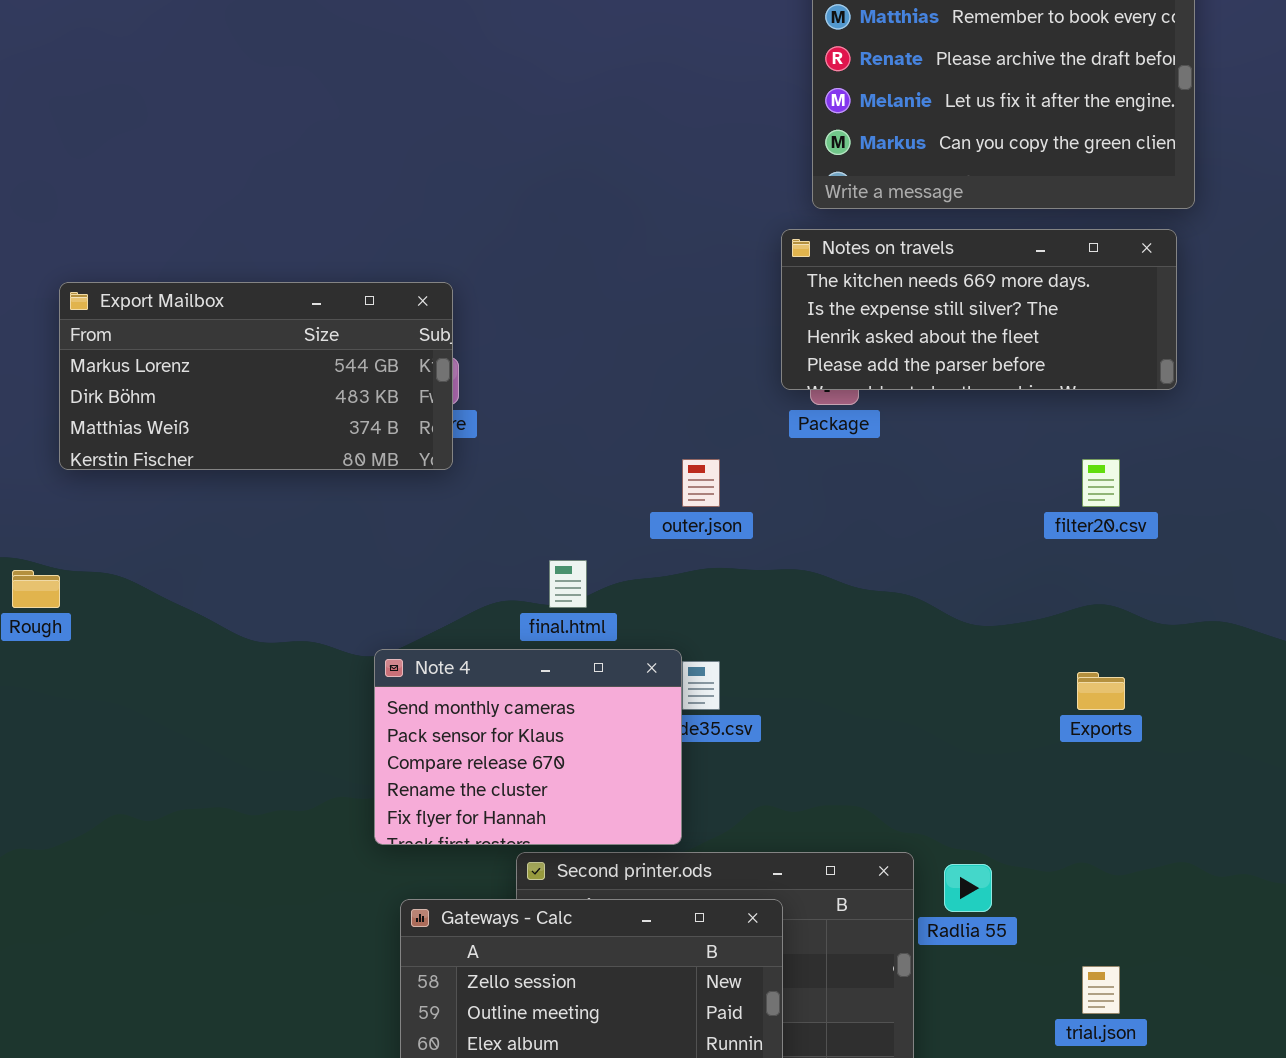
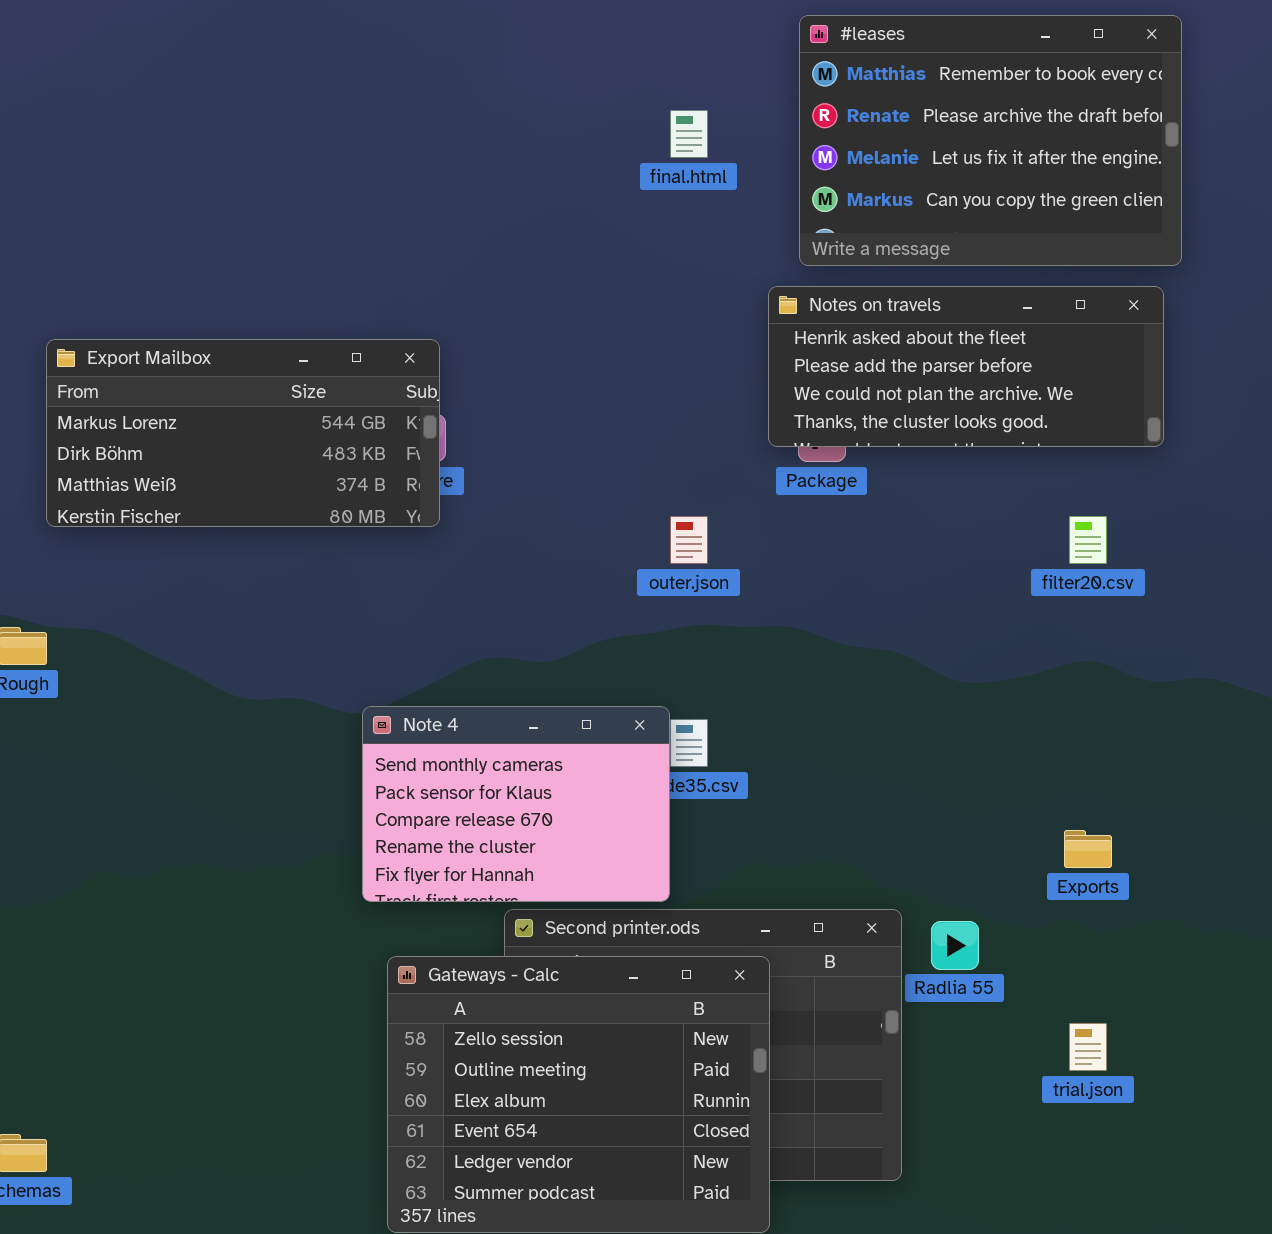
Notes on travels: [781,229,1177,390] -> [768,286,1164,447], scrolled down 2 rows
final.html: [549,560,587,608] -> [670,110,708,158], moved
Exports: [1077,672,1125,710] -> [1064,830,1112,868], moved

